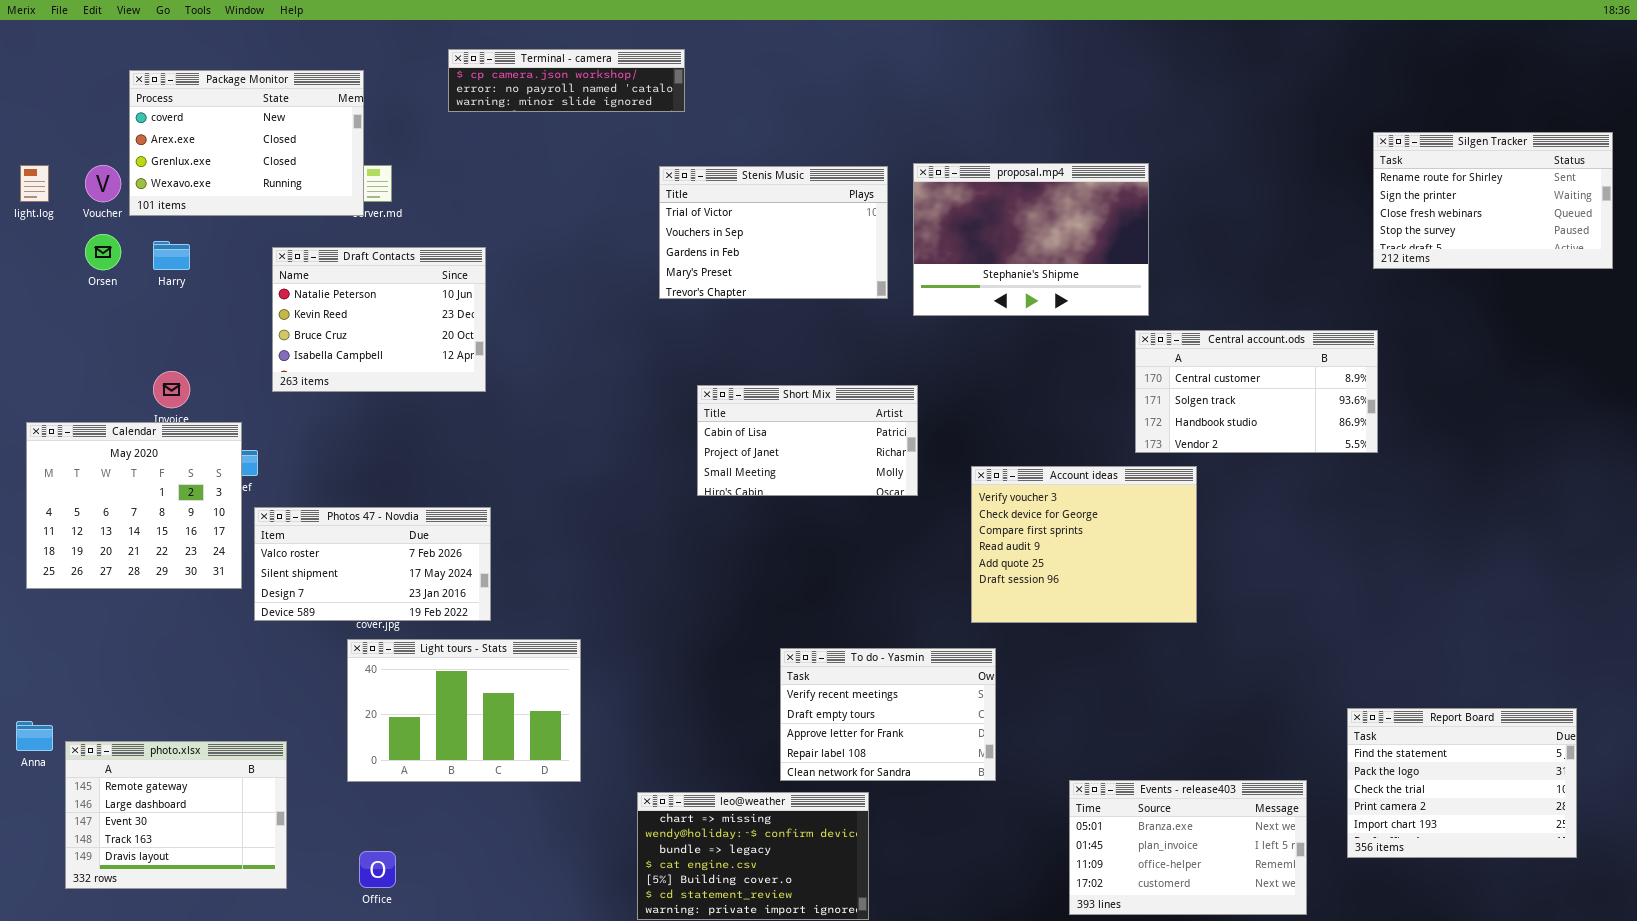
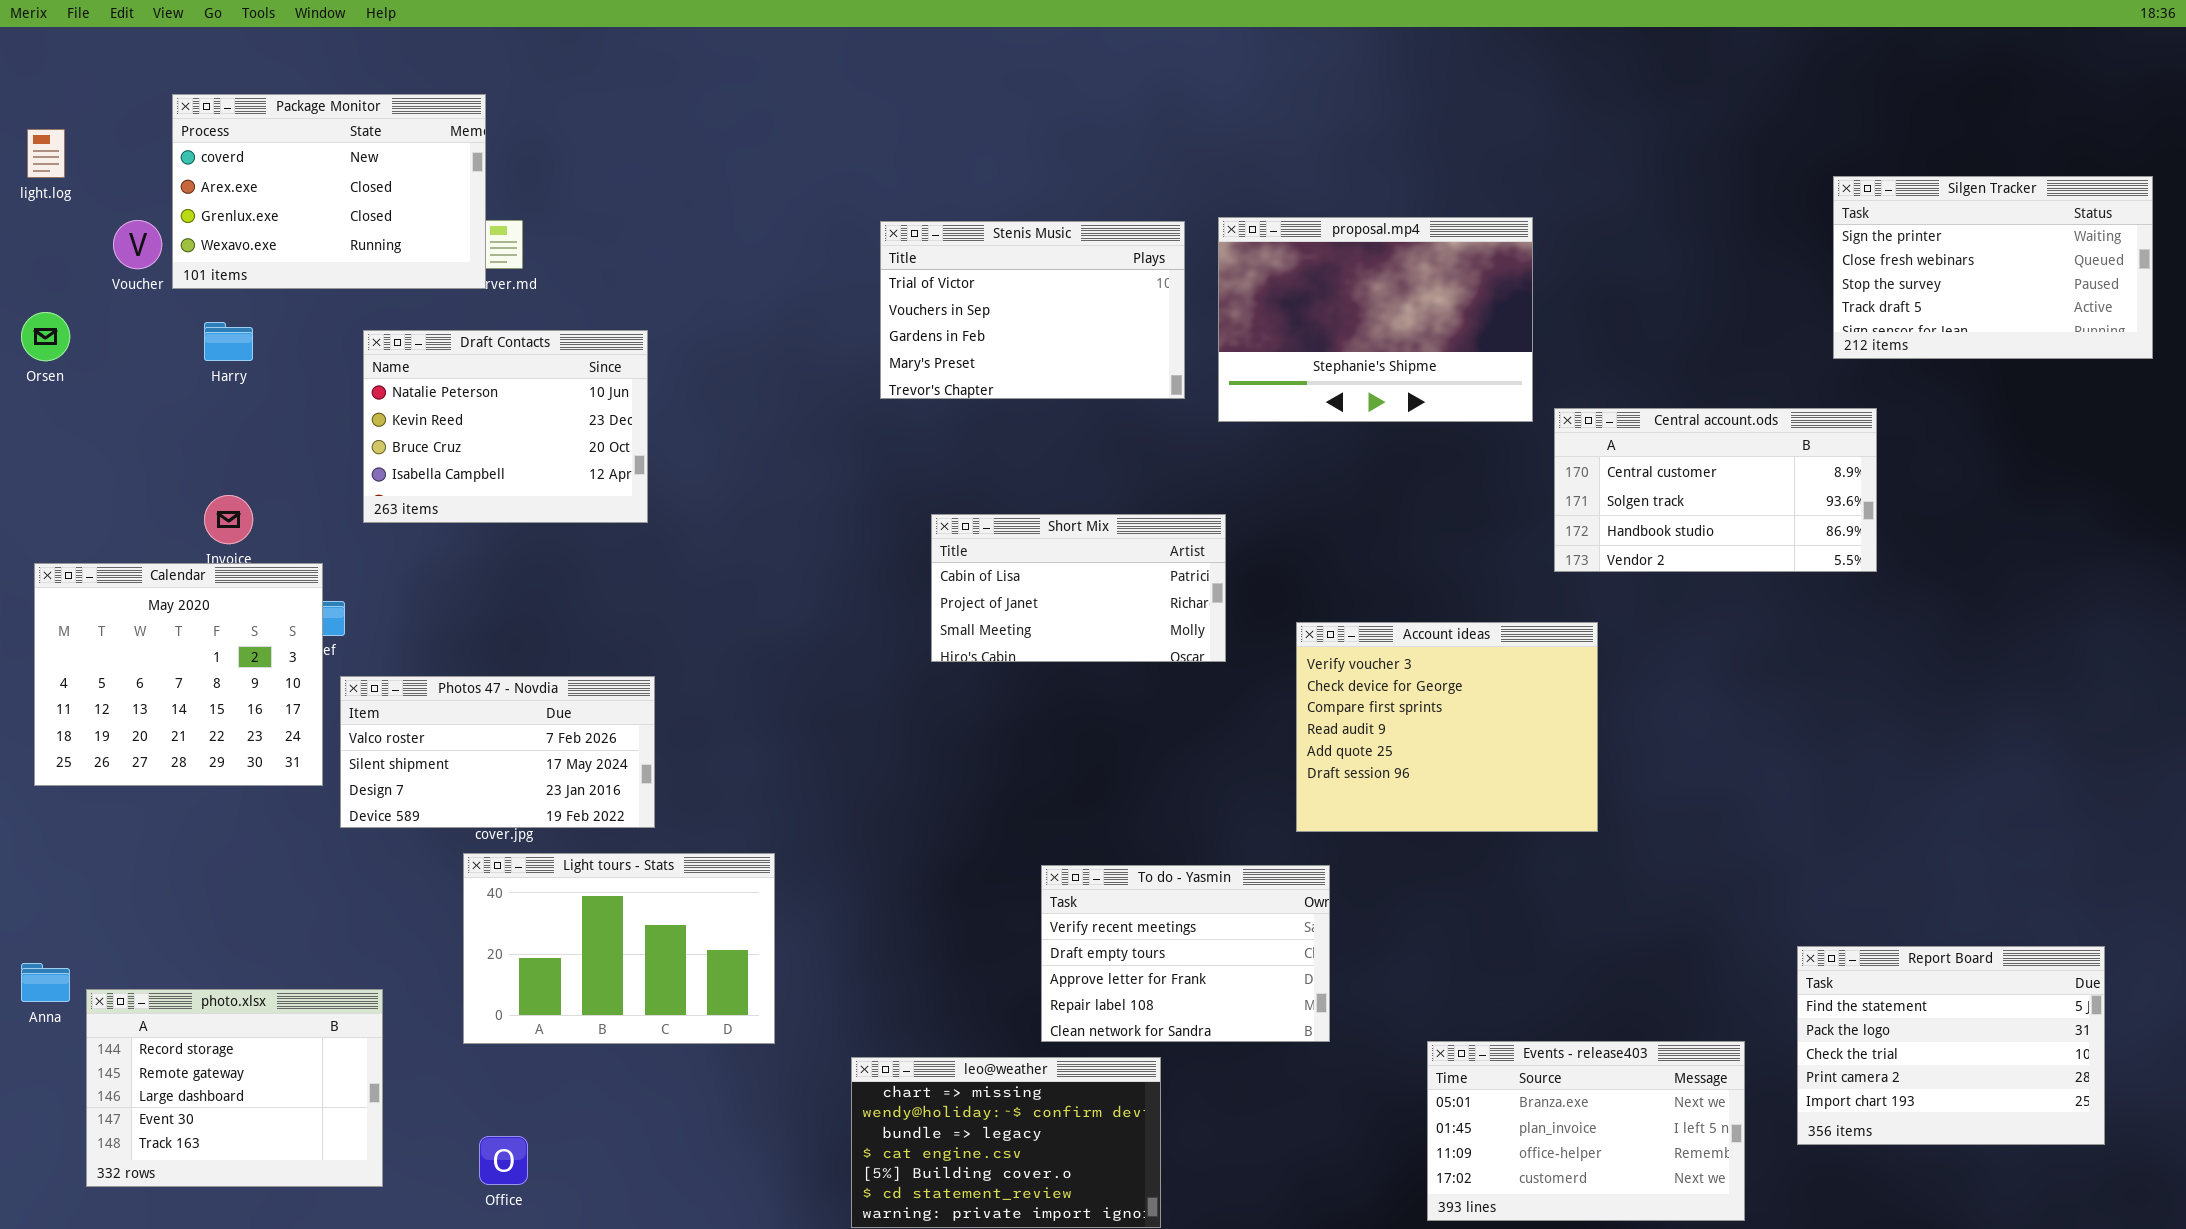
Terminal - camera: [448,49,685,112] -> none, closed
Silgen Tracker: [1373,132,1613,269] -> [1833,176,2153,359], scrolled down 1 row
light.log: [20,165,49,202] -> [27,129,65,178], moved
Orsen: [85,234,121,270] -> [21,312,70,361], moved
Central account.ods: [1135,330,1378,453] -> [1554,408,1877,572], moved
photo.xlsx: [65,741,287,889] -> [86,989,383,1187], scrolled up 1 row

